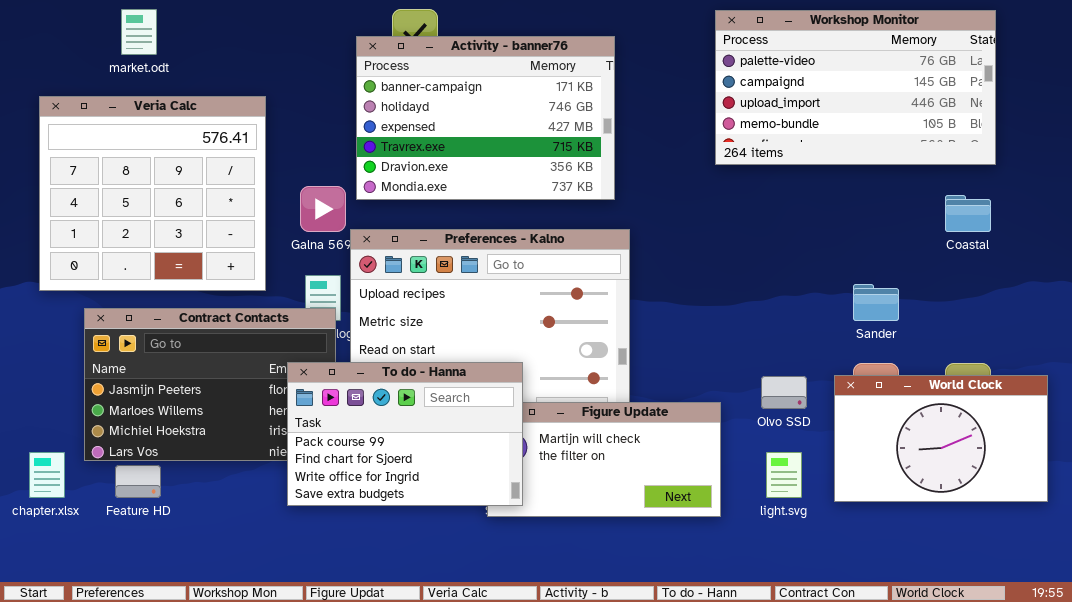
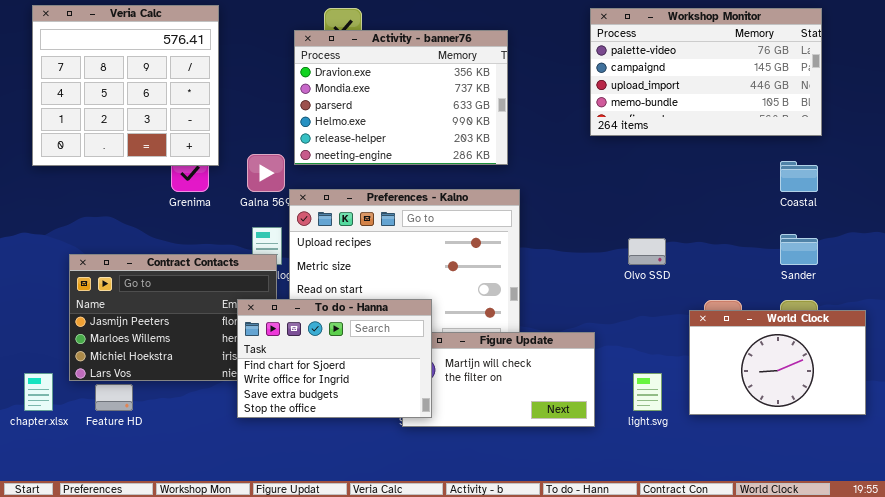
Activity - banner76: [356,36,615,200] -> [294,30,508,165], scrolled down 4 rows
Veria Calc: [39,96,266,291] -> [32,5,219,166], moved
Sander: [853,284,899,321] -> [780,234,818,265], moved
To do - Hanna: [287,362,523,506] -> [237,299,432,418], scrolled down 1 row
Olvo SSD: [761,376,807,409] -> [628,238,666,265], moved

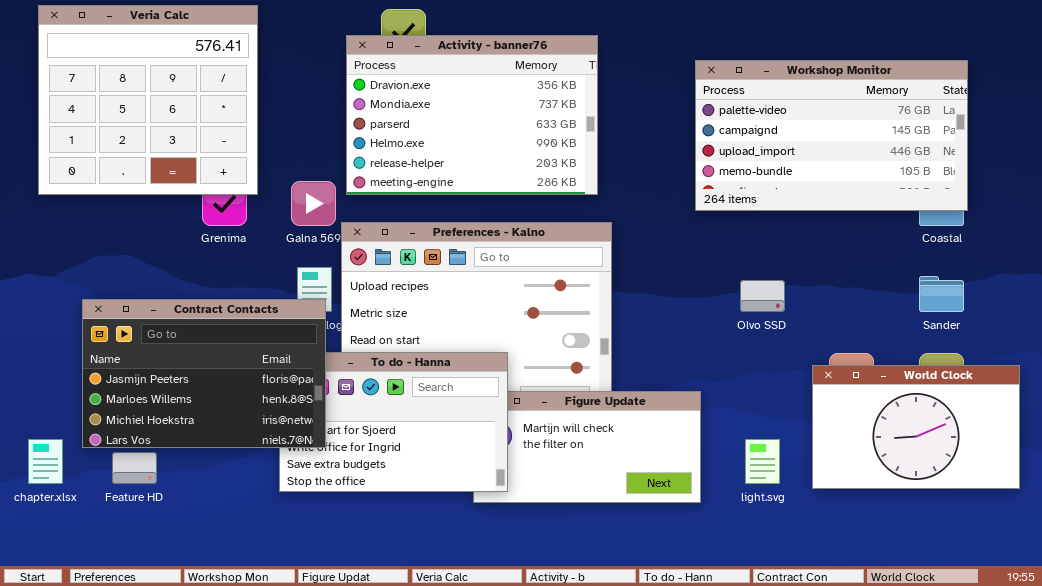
Workshop Monitor: [590,8,822,136] -> [695,60,968,211], moved
Contract Contacts: [69,254,277,381] -> [82,299,326,448], raised

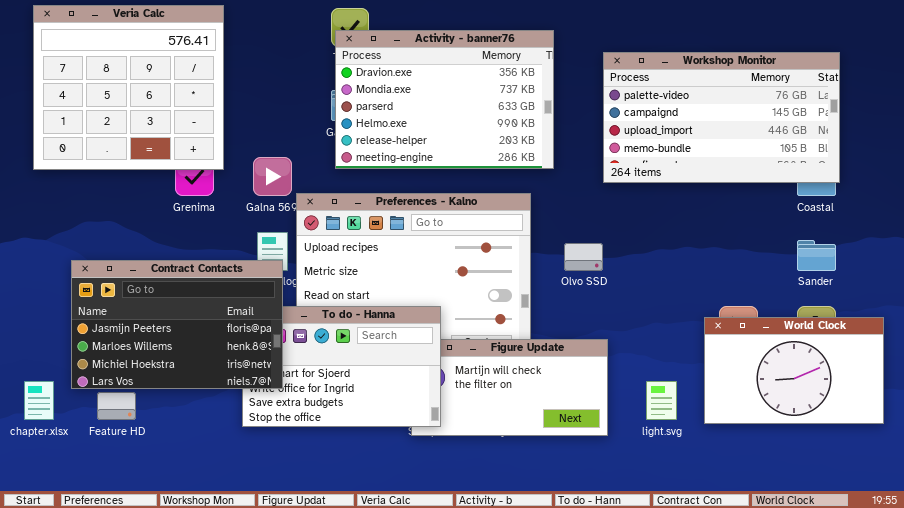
Activity - banner76: [346,35,598,195] -> [335,30,554,169], moved
Olvo SSD: [740,280,785,312] -> [564,243,603,271], moved

